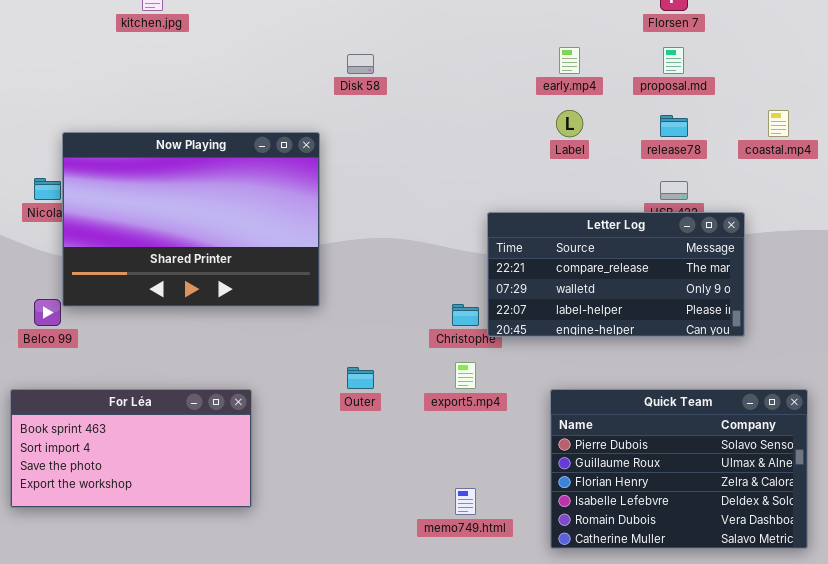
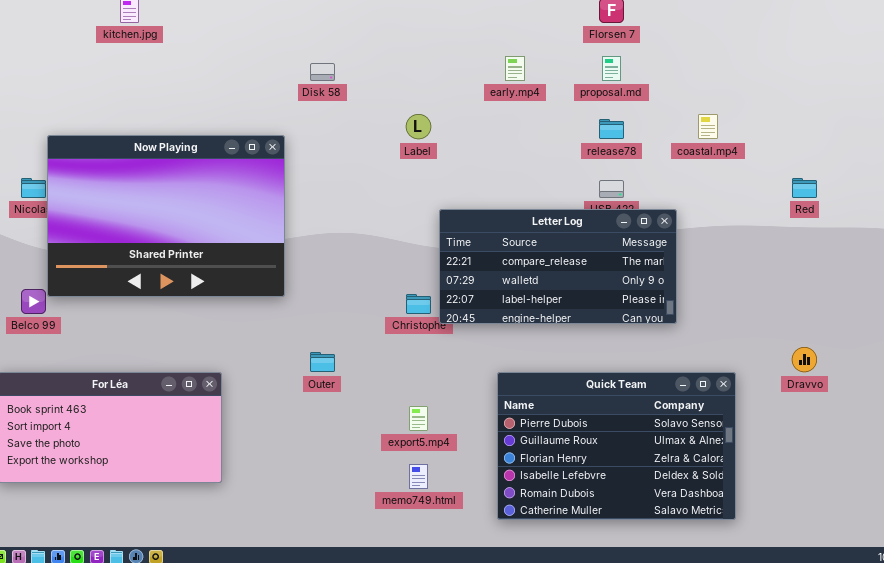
Label: [556,110,583,137] -> [406,114,431,139], moved
export5.mp4: [455,362,476,389] -> [409,406,428,431], moved

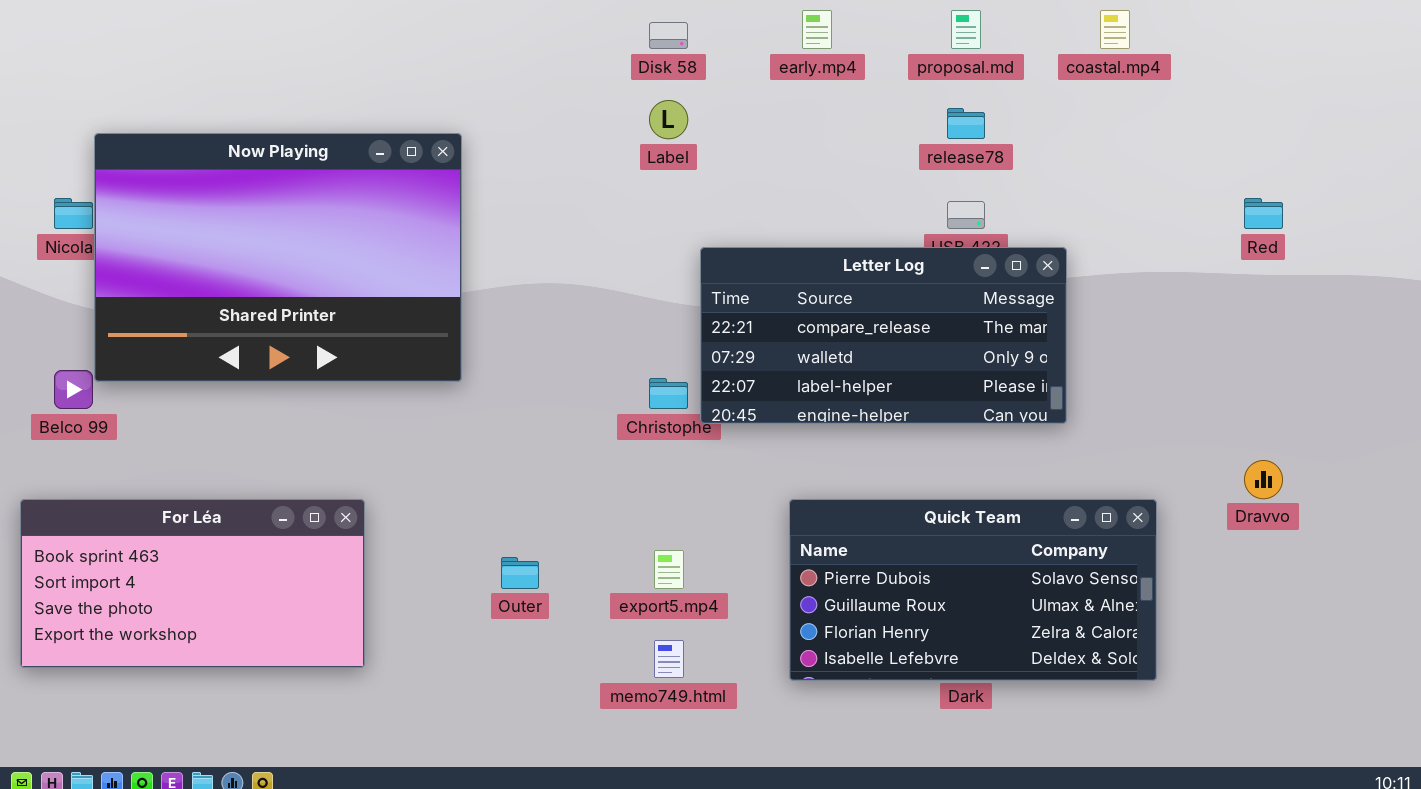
Disk 58: [310,63,335,81] -> [649,22,688,49], moved
coastal.mp4: [698,114,718,139] -> [1100,10,1130,49], moved
Outer: [310,352,335,372] -> [501,557,539,589], moved
Quick Team: [497,372,736,520] -> [789,499,1157,681], resized

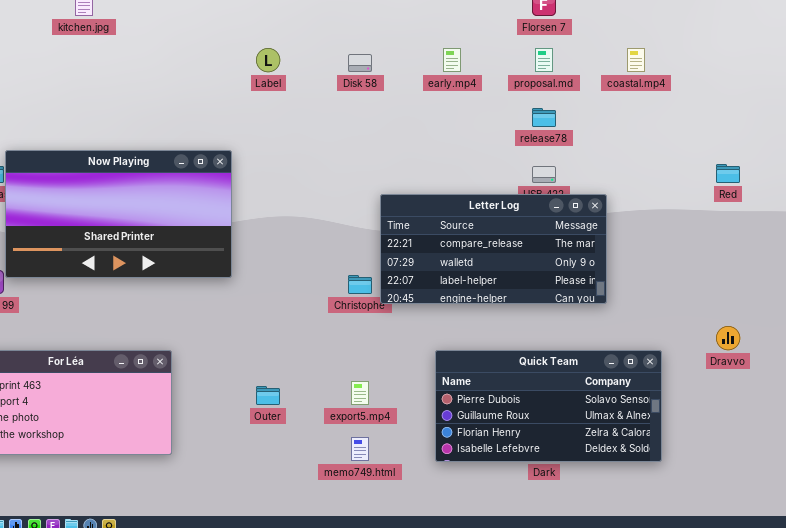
Label: [649,100,688,139] -> [256,48,280,72], moved
Now Playing: [94,133,462,382] -> [5,150,232,278], resized

